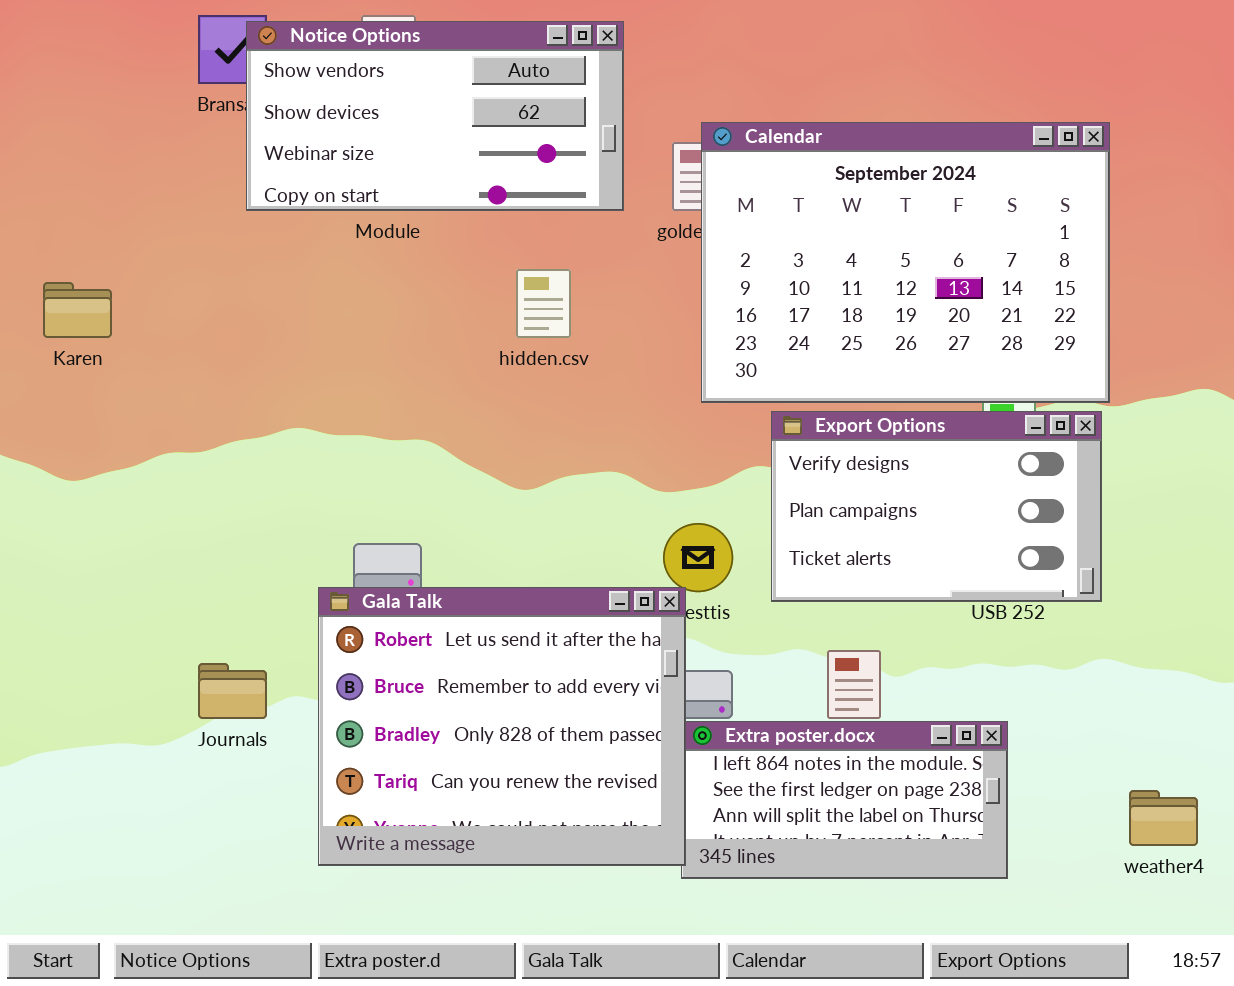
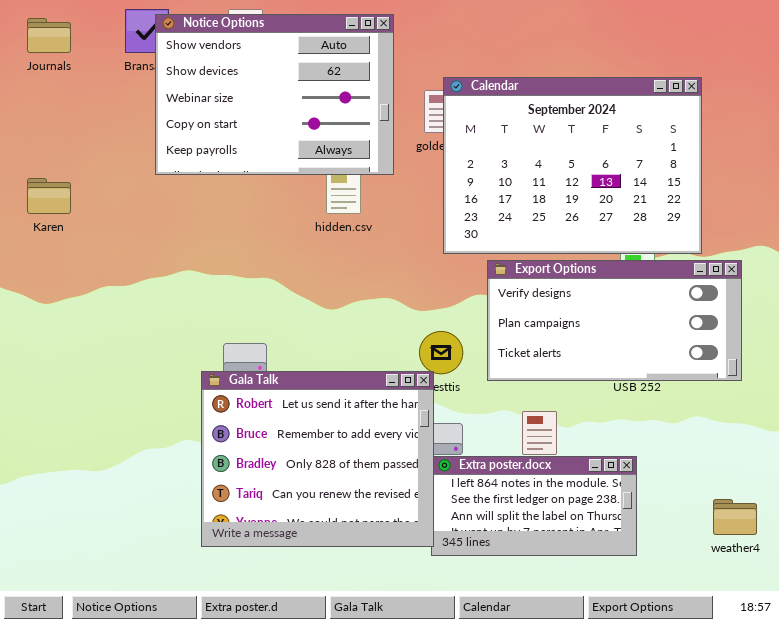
Notice Options: [246,21,624,211] -> [155,14,394,175], resized
Export Options: [771,411,1102,602] -> [487,260,742,381], resized
Journals: [198,663,267,719] -> [27,18,71,53], moved

